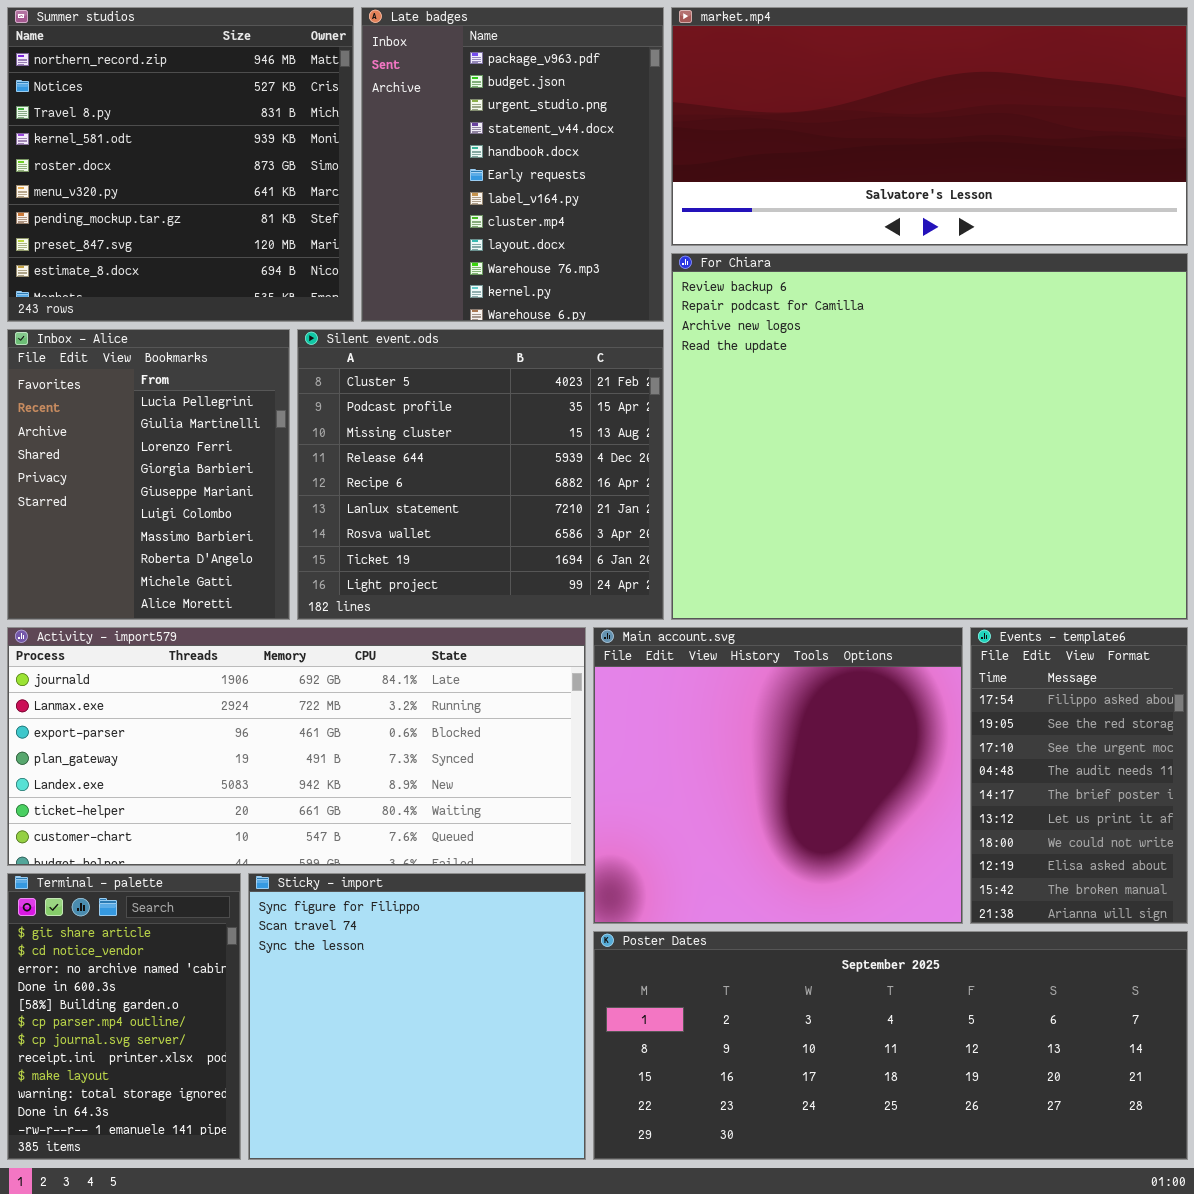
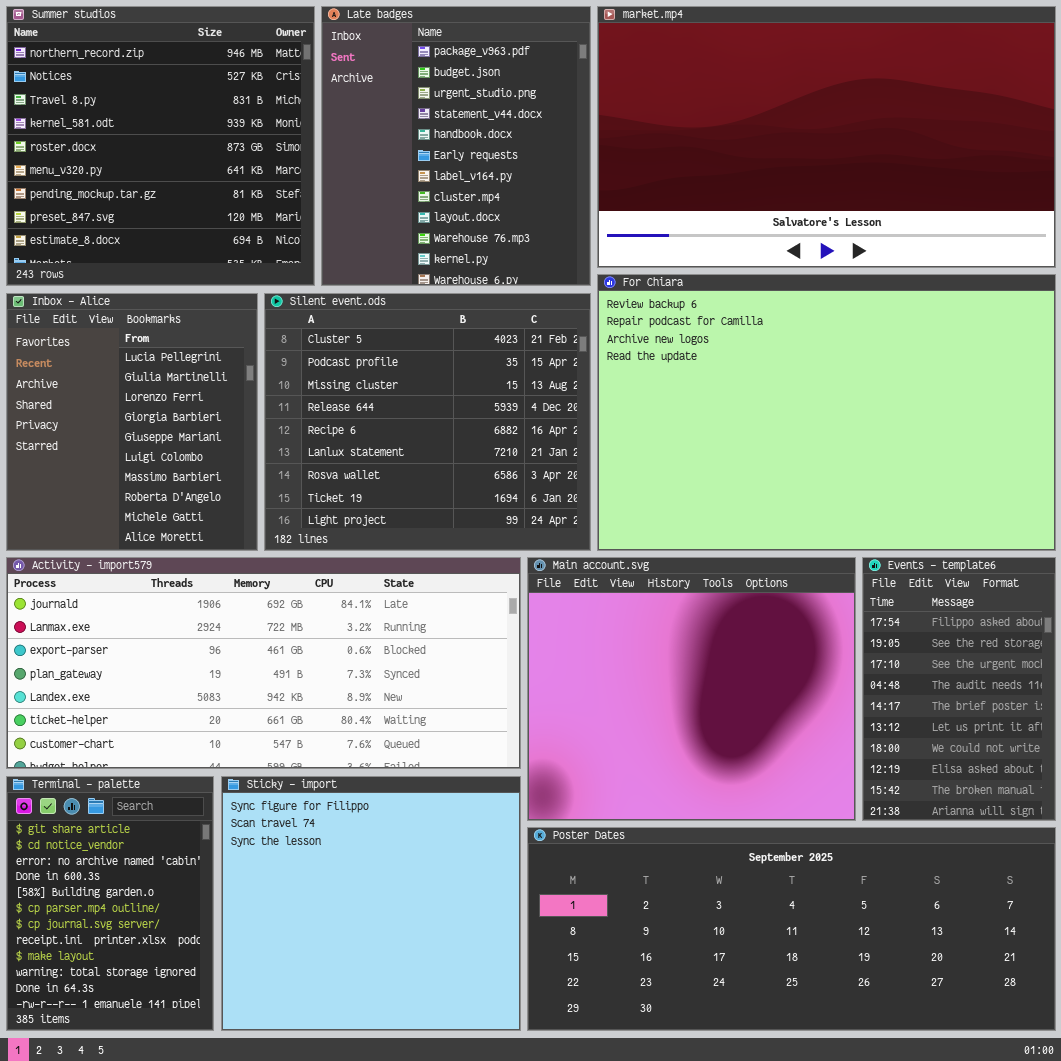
market.mp4: [671,7,1188,246] -> [597,6,1056,268], resized
For Chiara: [671,253,1188,620] -> [597,274,1056,551], resized

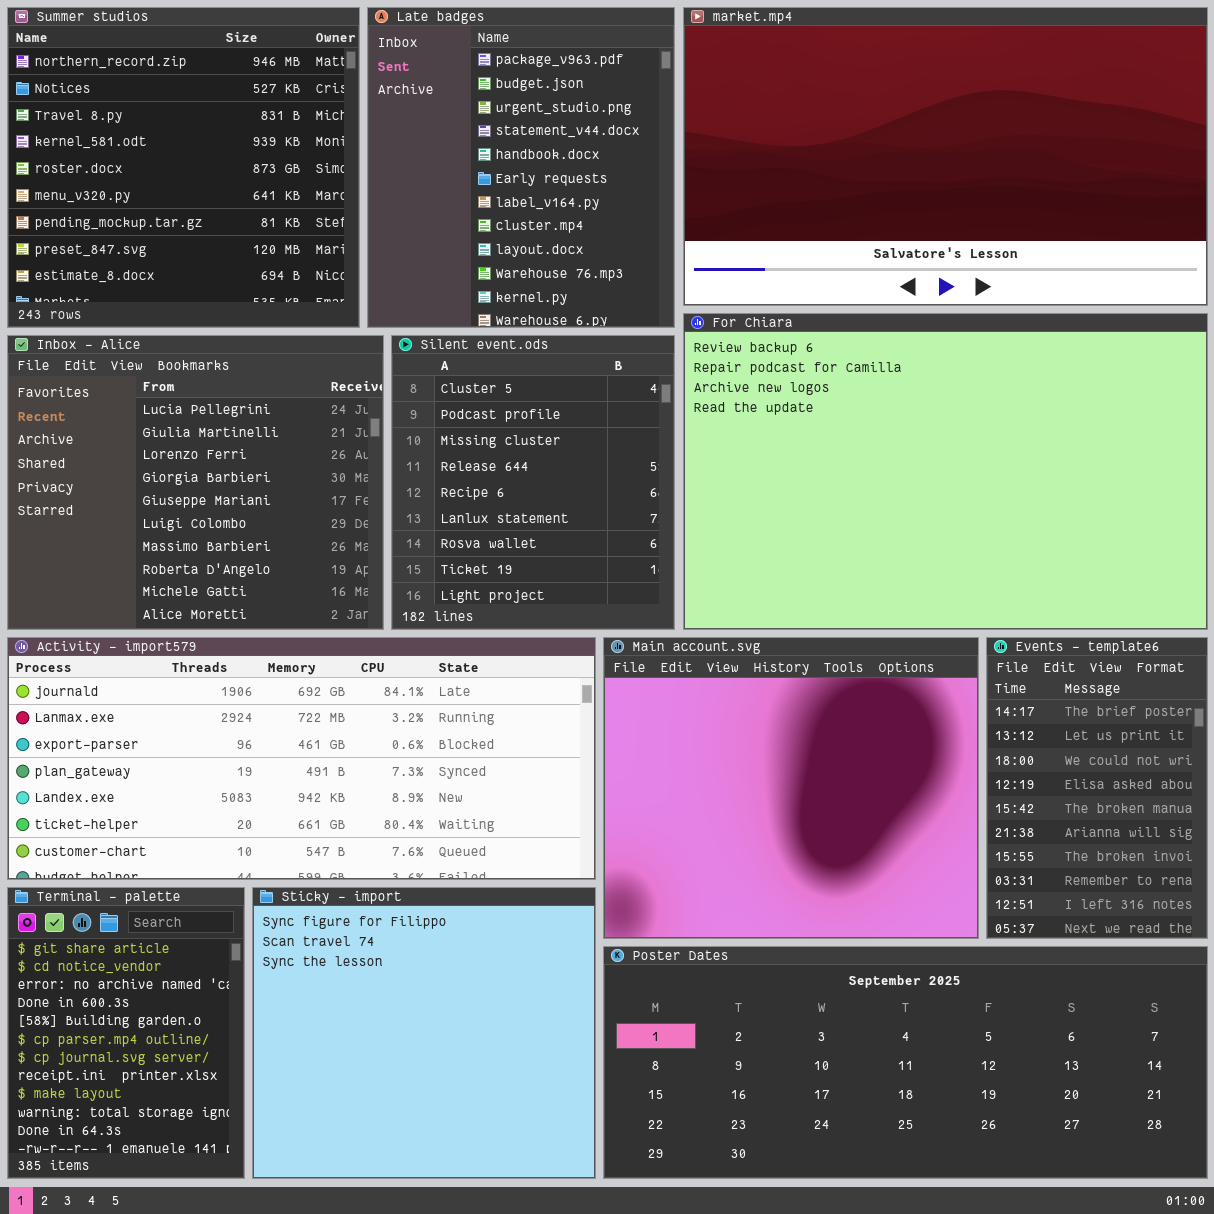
Inbox - Alice: [6,293,258,551] -> [7,335,384,630], resized
Silent event.ods: [264,293,591,551] -> [391,335,675,630], resized
Events - template6: [862,557,1056,821] -> [986,637,1208,939], scrolled down 4 rows

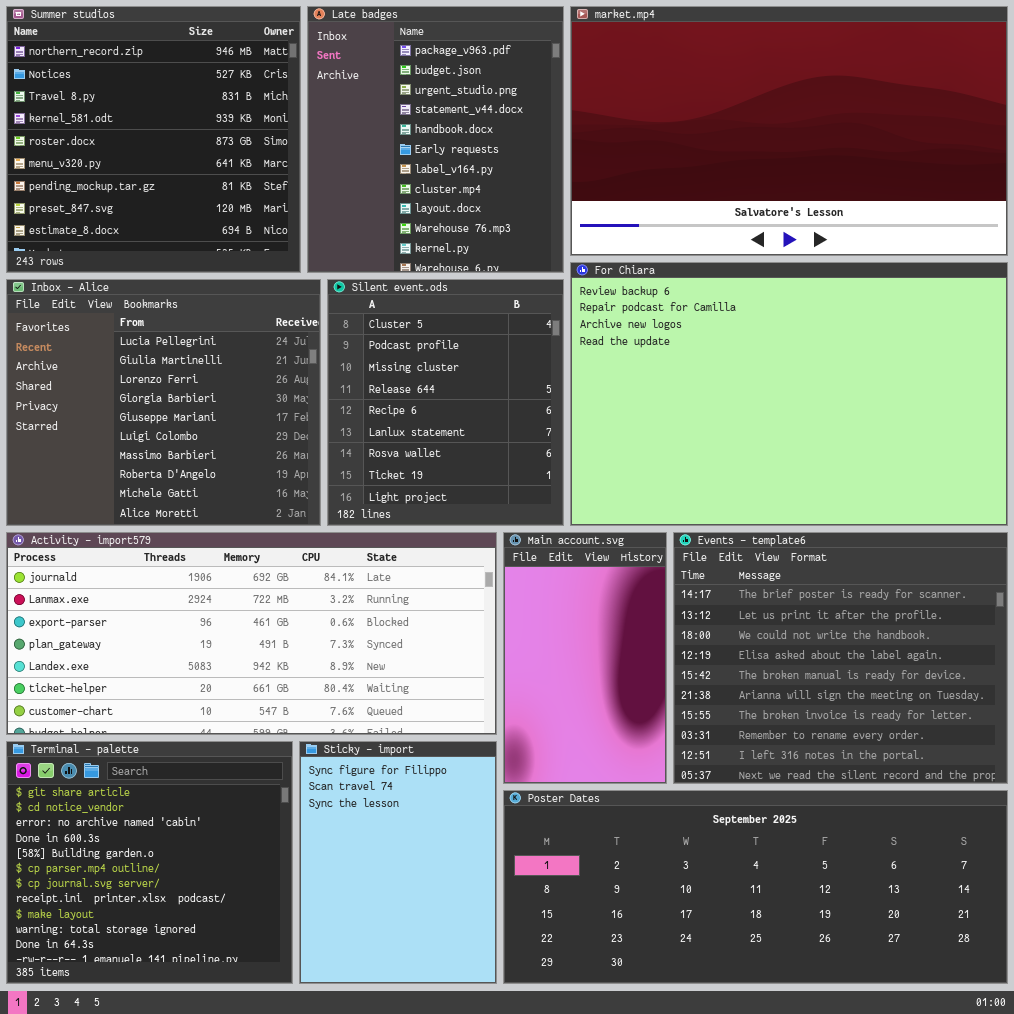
Main account.svg: [603,637,979,939] -> [503,532,667,784], resized
Events - template6: [986,637,1208,939] -> [673,532,1008,784], resized
Terminal - palette: [7,887,245,1179] -> [6,741,293,984], resized
Sticky - import: [252,887,596,1179] -> [299,741,497,984], resized

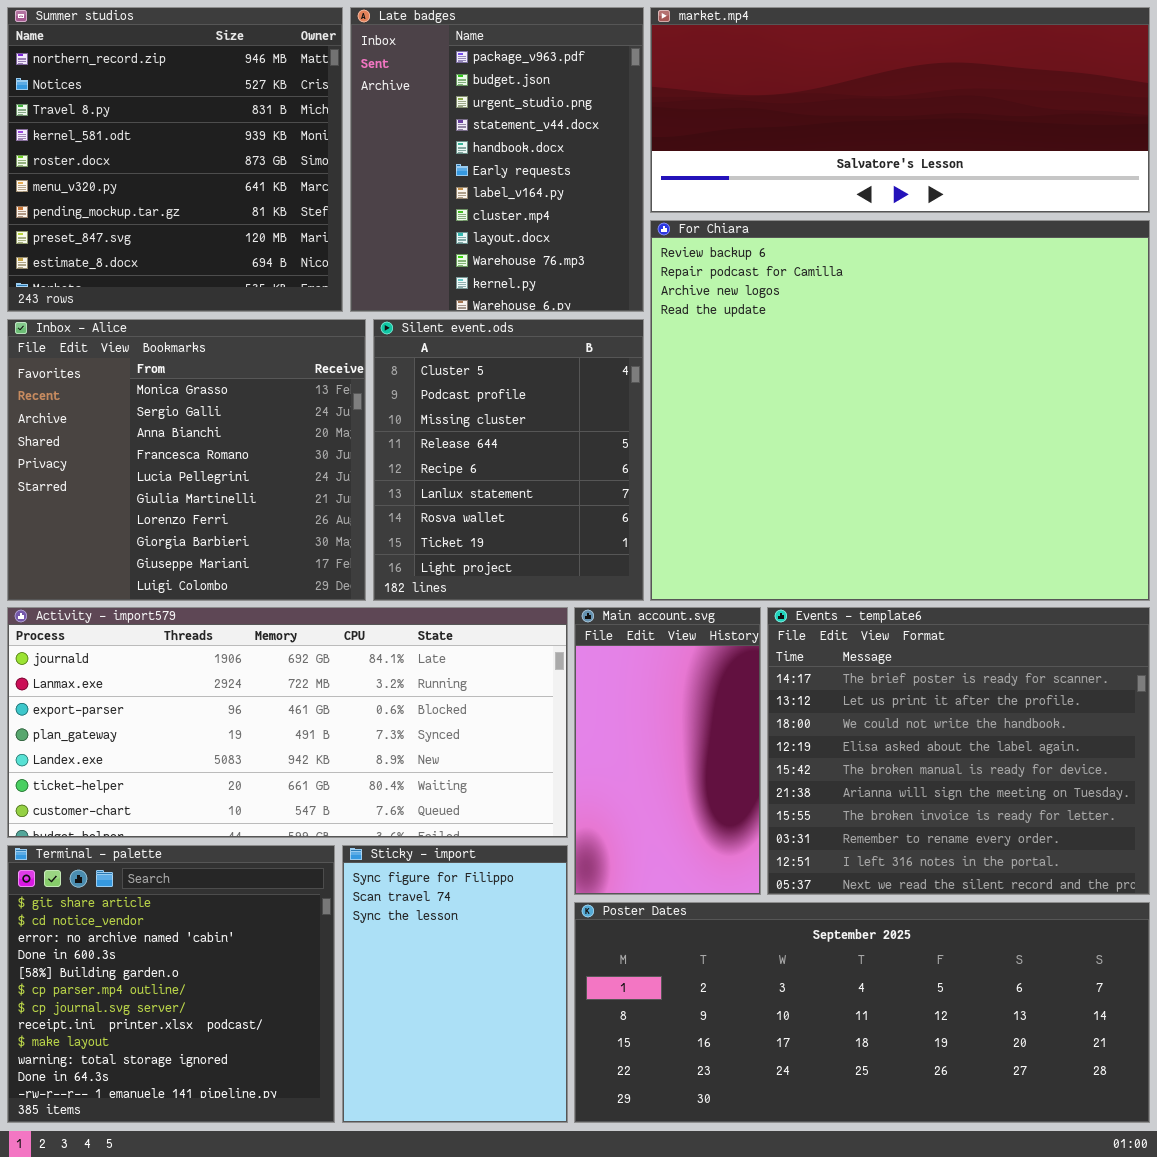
market.mp4: [570,6,1008,256] -> [650,7,1150,213], resized
For Chiara: [570,262,1008,526] -> [650,220,1150,601], resized
Inbox - Alice: [6,279,321,526] -> [7,319,366,601], scrolled up 4 rows

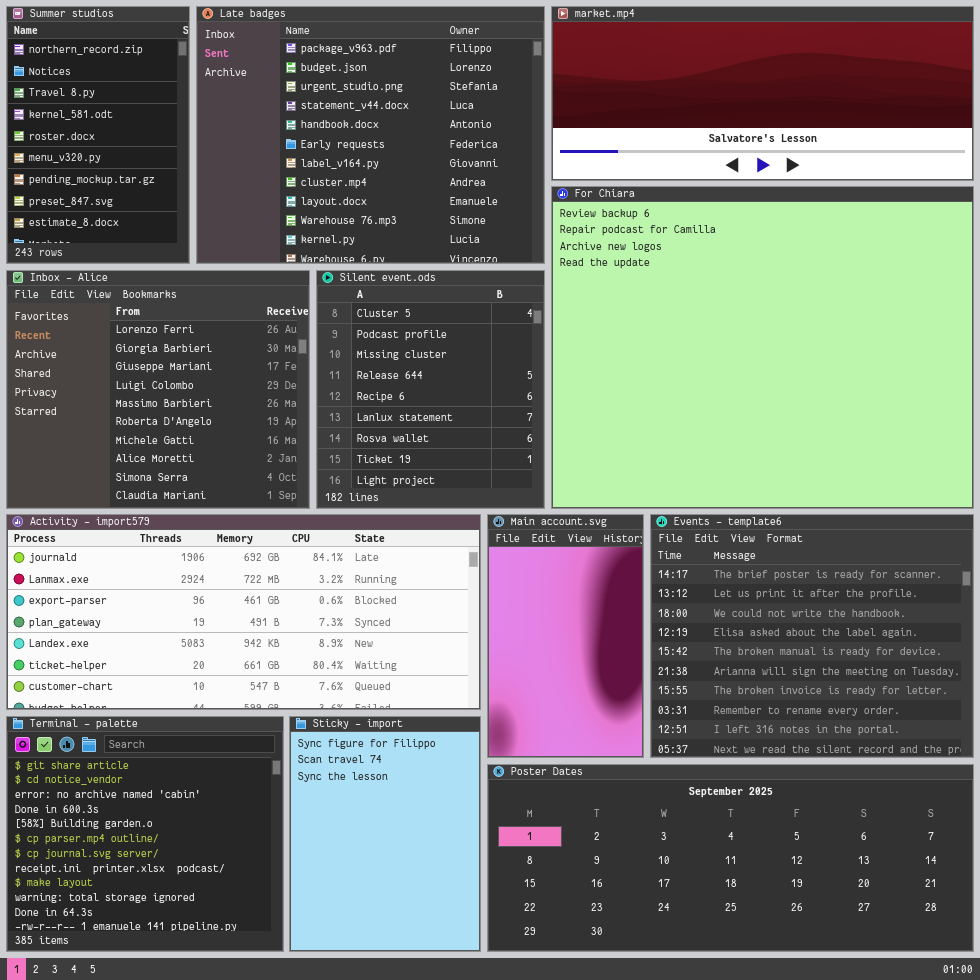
Summer studios: [7,7,343,312] -> [6,6,190,264], resized
Late badges: [350,7,644,312] -> [196,6,545,264], resized
Inbox - Alice: [7,319,366,601] -> [6,270,310,509], scrolled down 6 rows

